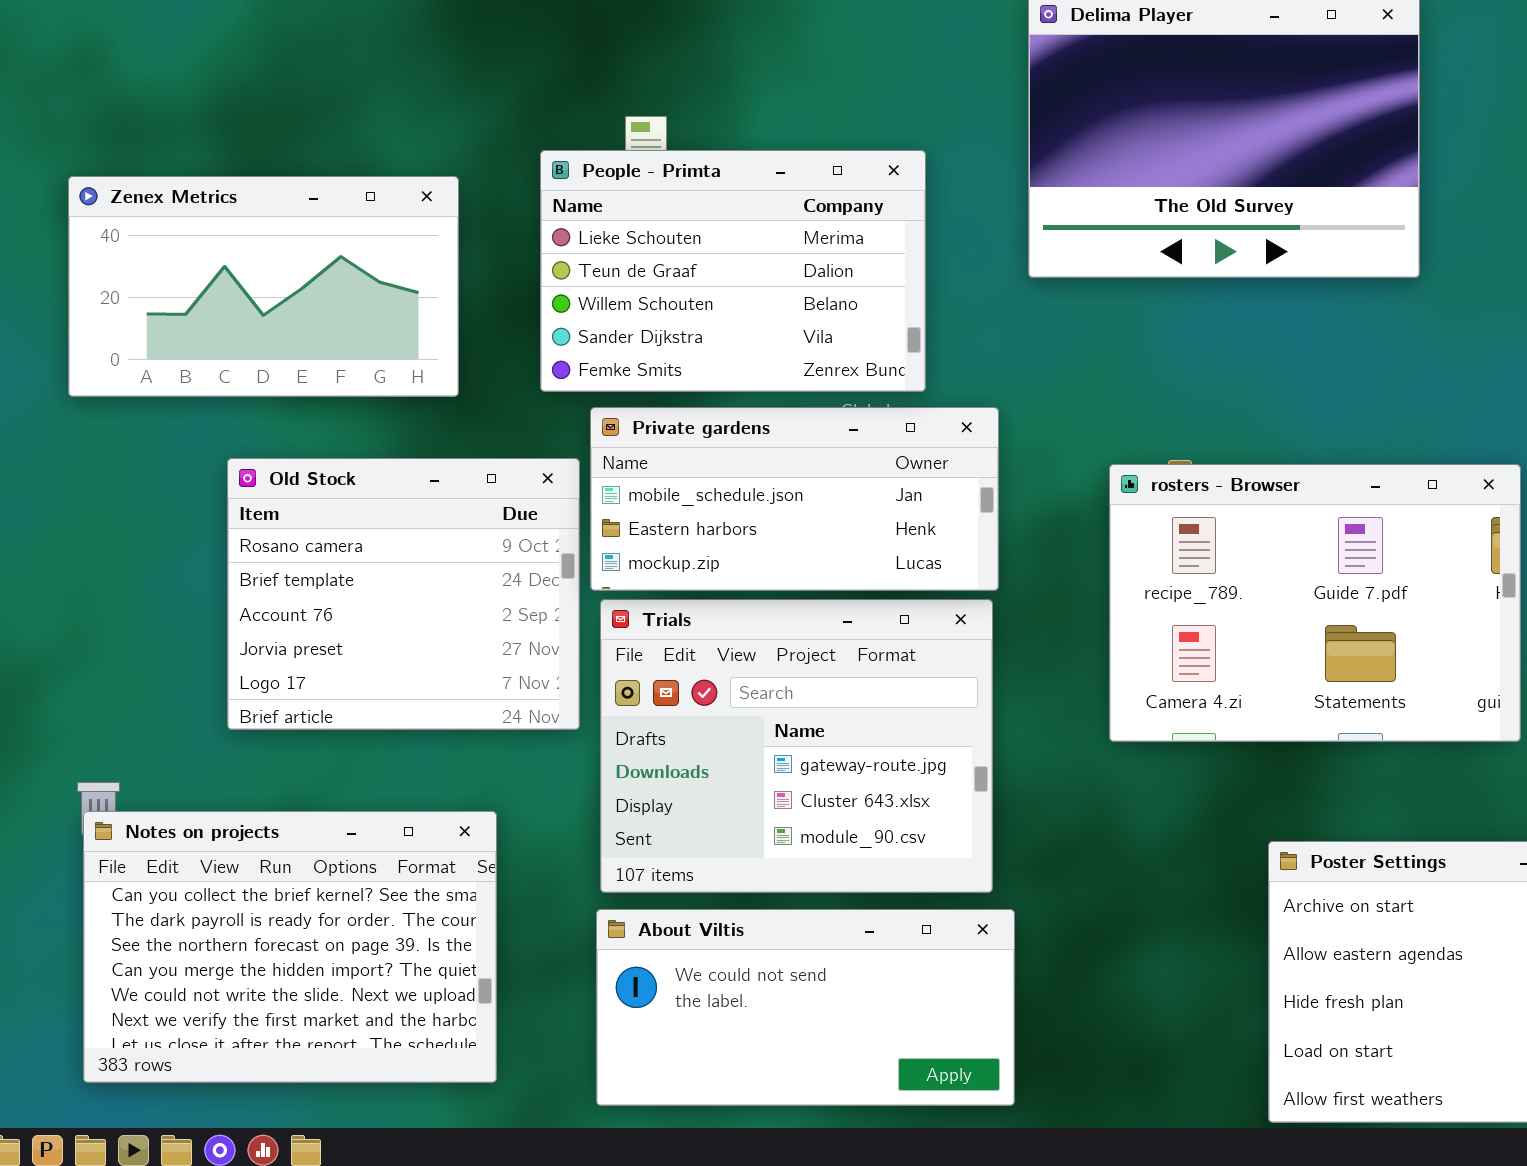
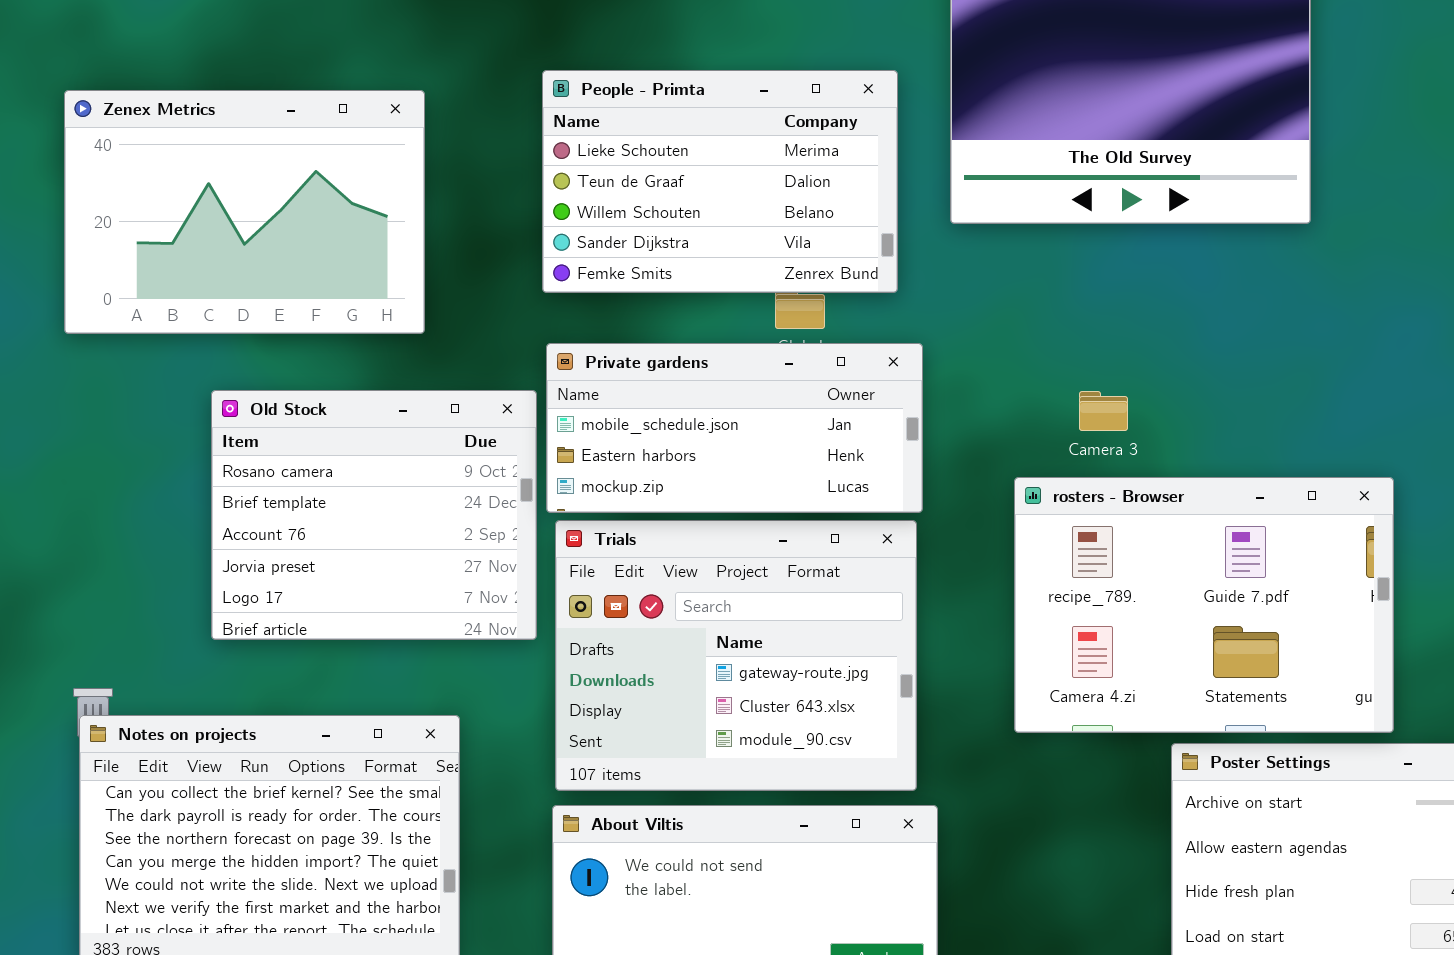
People - Primta: [540,150,926,392] -> [542,70,898,293], moved
Zenex Metrics: [68,176,459,397] -> [64,90,425,334], resized
rosters - Browser: [1109,464,1521,742] -> [1014,477,1394,733], moved

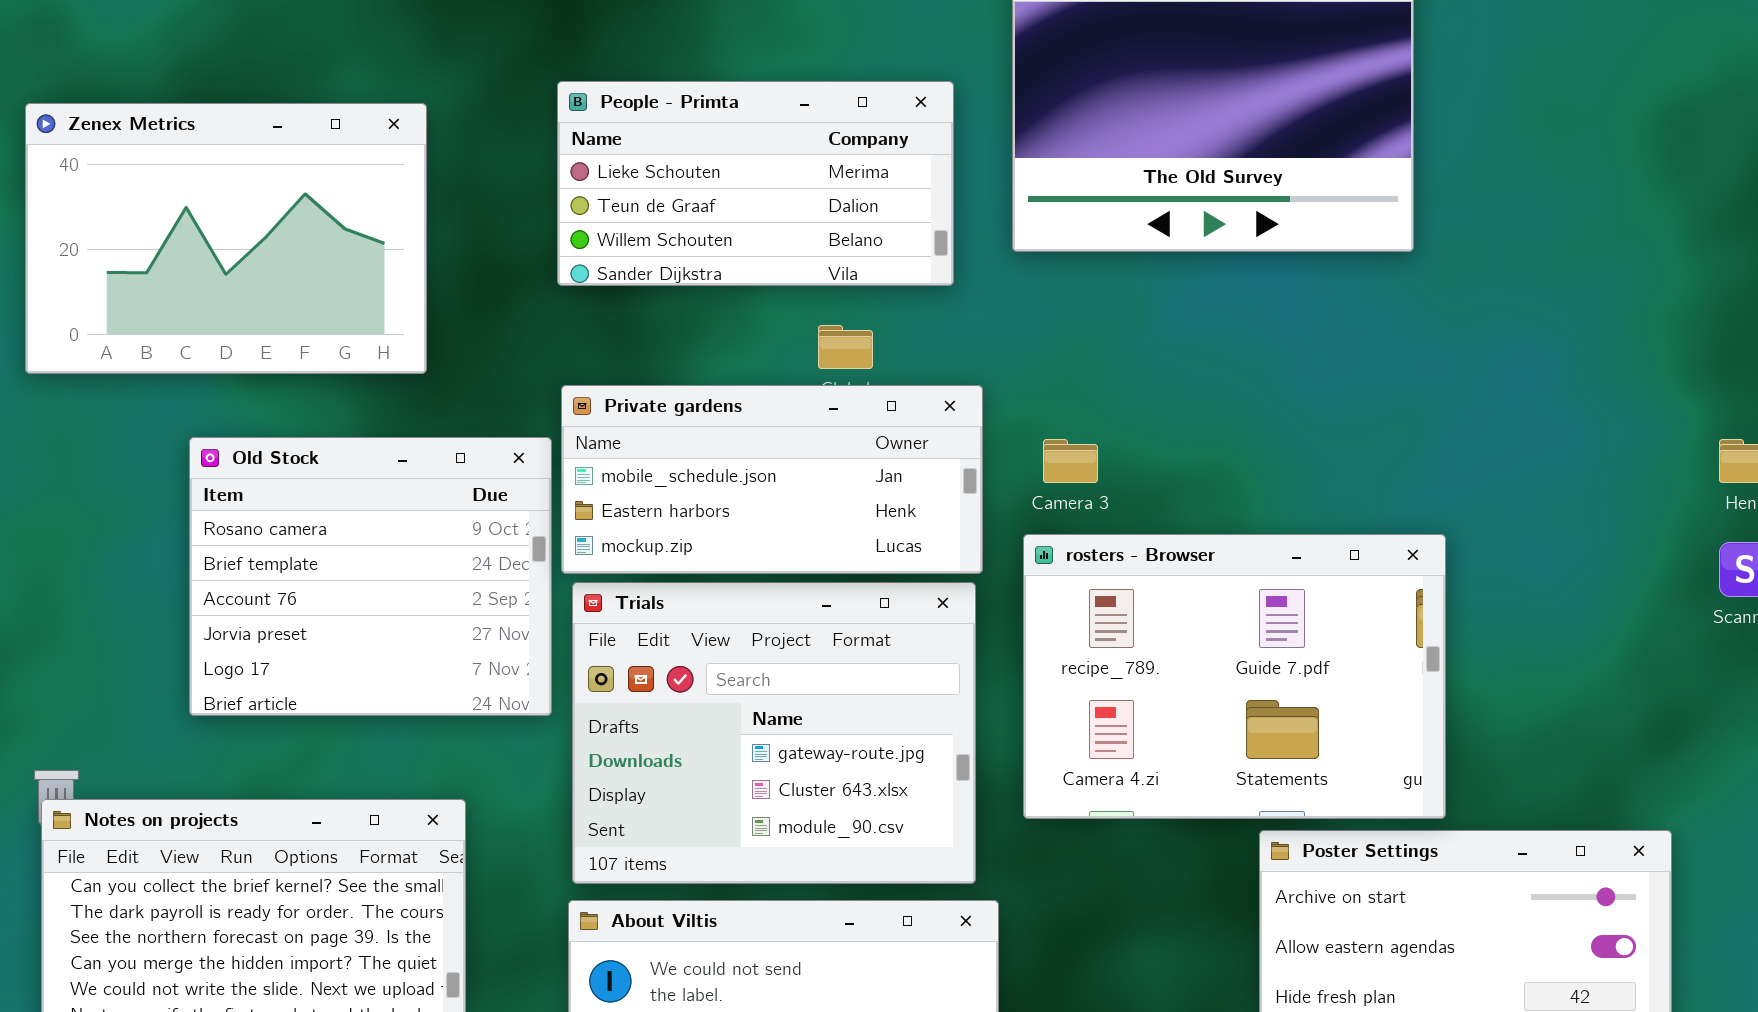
People - Primta: [542,70,898,293] -> [557,81,954,286], resized
Camera 3: [1079,391,1128,431] -> [1043,439,1098,483], moved
rosters - Browser: [1014,477,1394,733] -> [1023,534,1446,819], moved

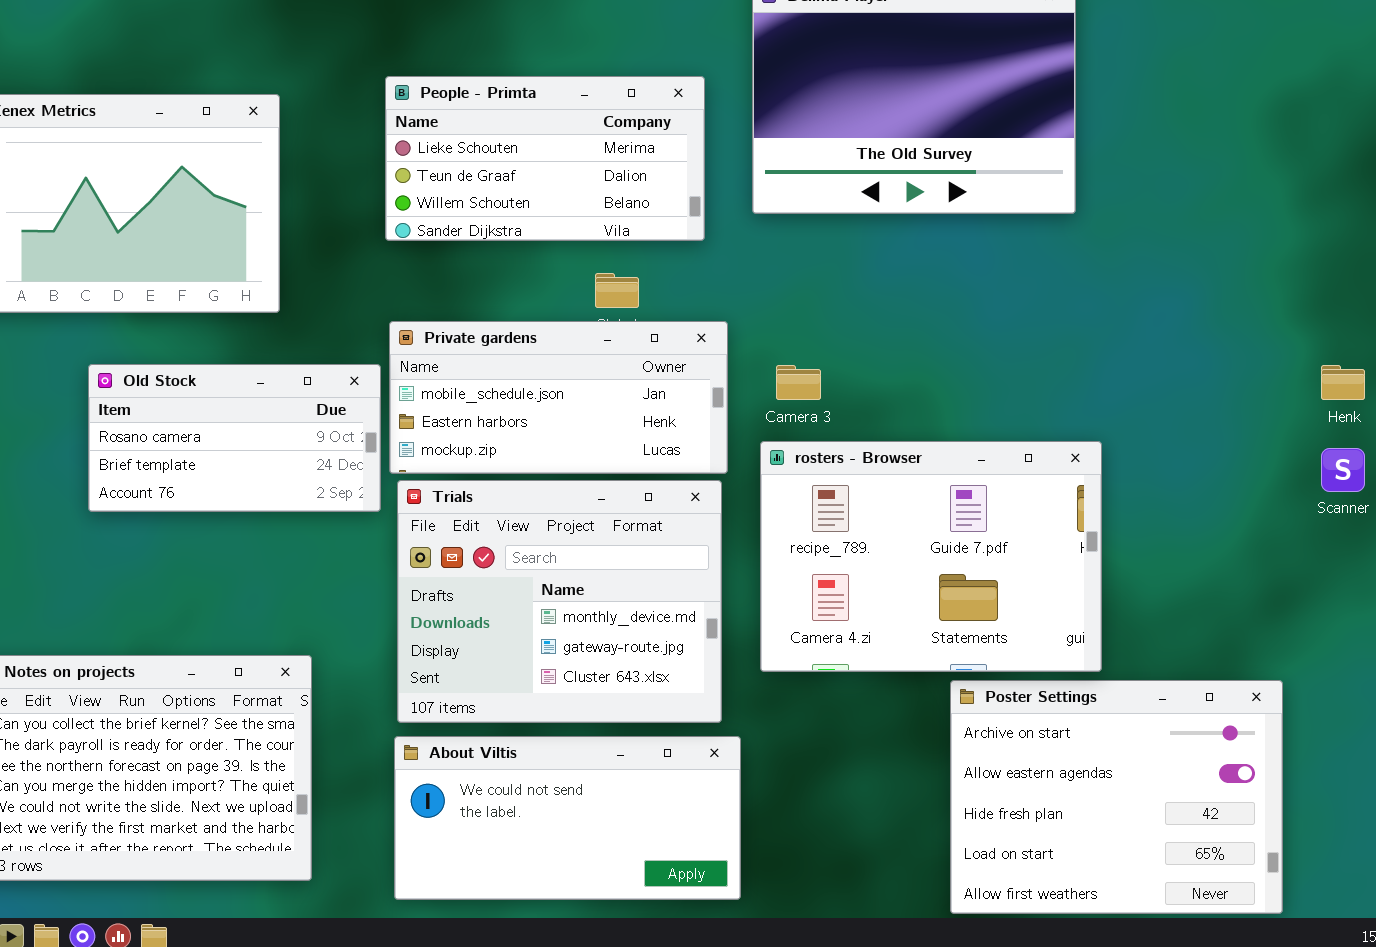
Old Stock: [189,437,552,716] -> [88,364,381,512], resized
Trials: [572,582,976,884] -> [397,480,722,723], scrolled up 1 row

